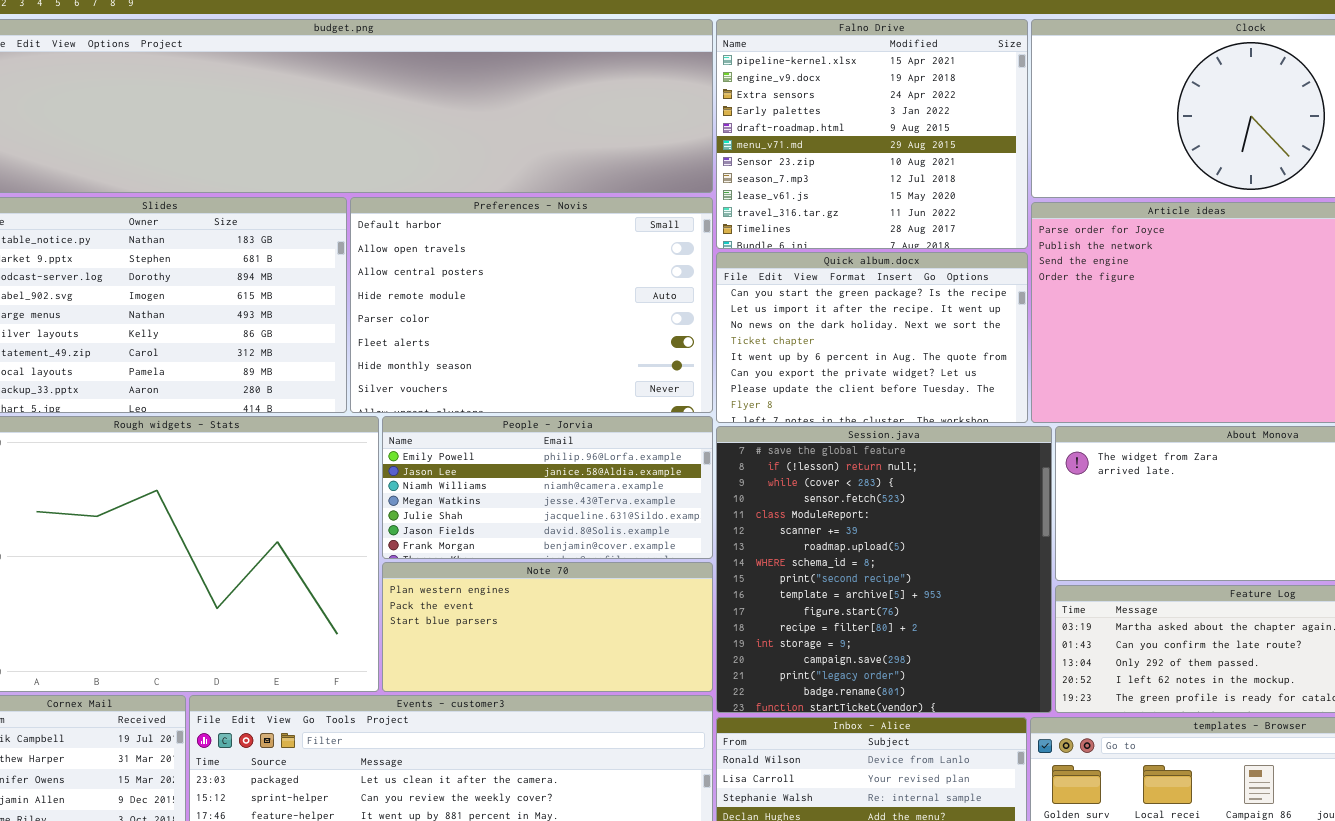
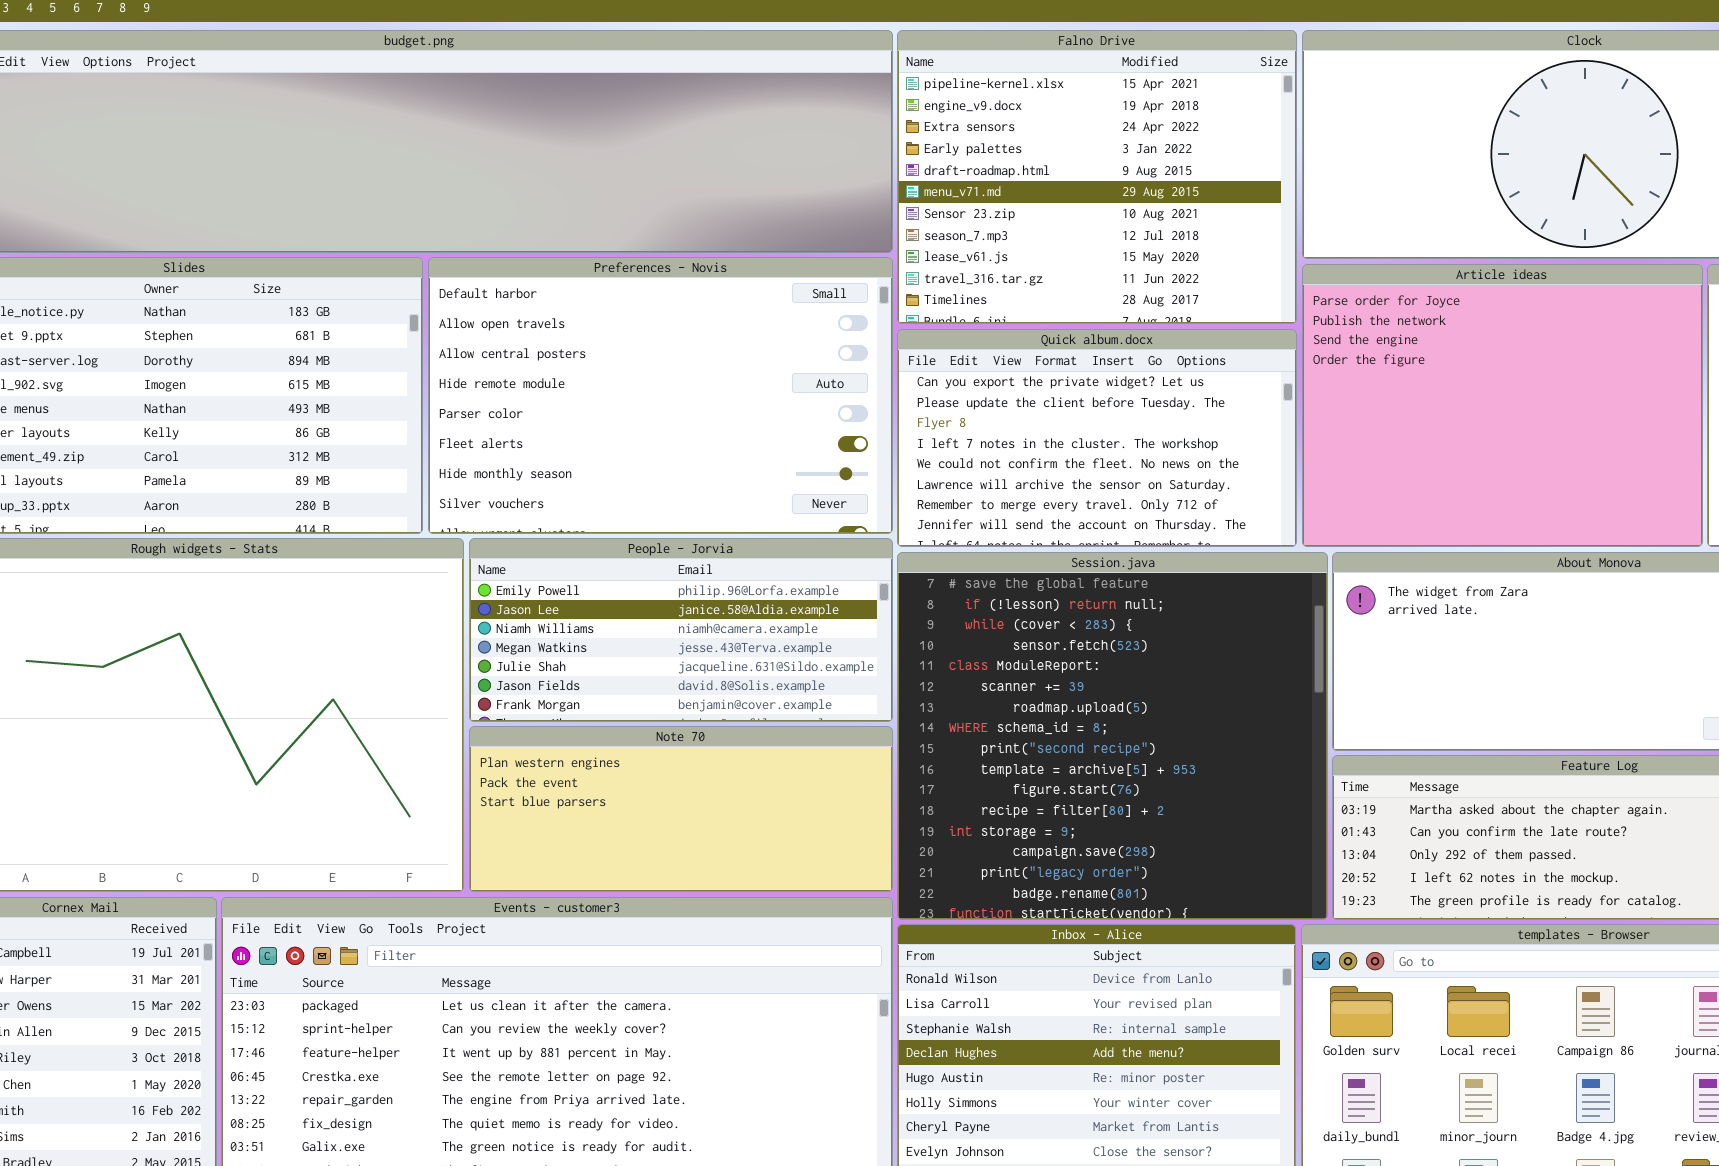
Quick album.docx: [716,252,1028,423] -> [897,329,1297,547], scrolled down 5 rows

